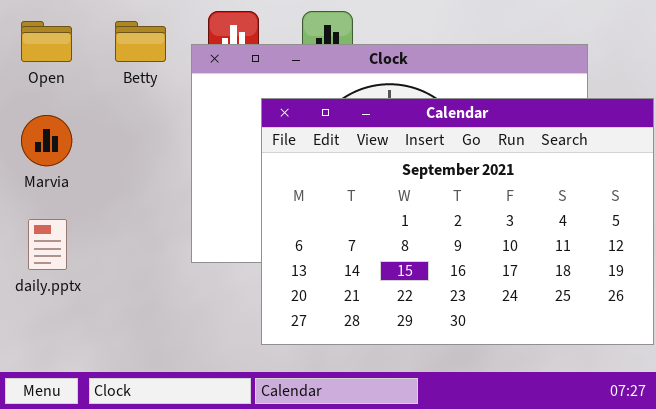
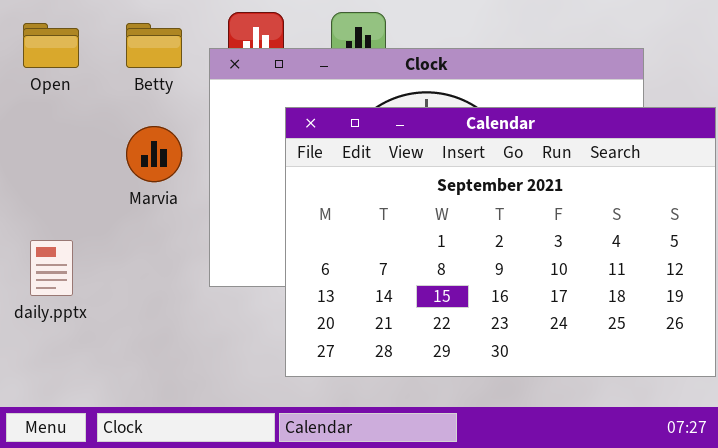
Marvia: [21,115,72,166] -> [126,126,182,182], moved

